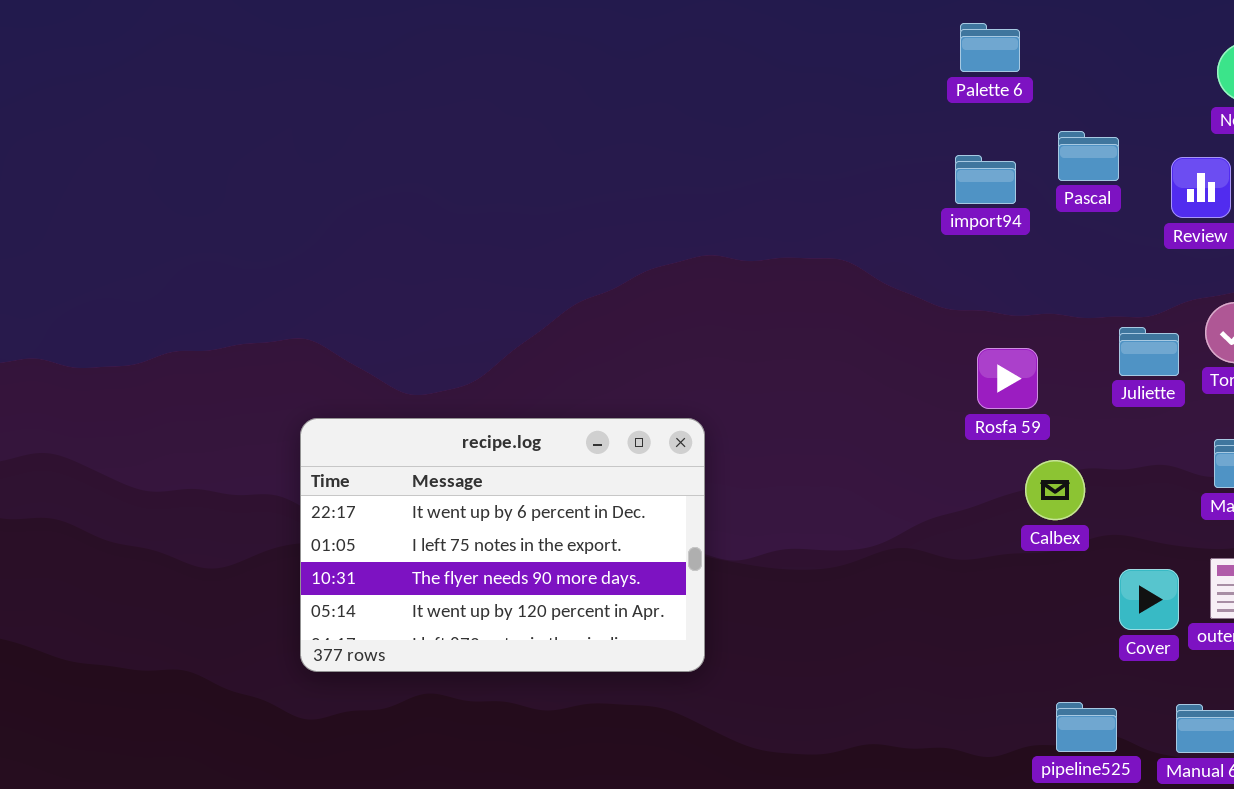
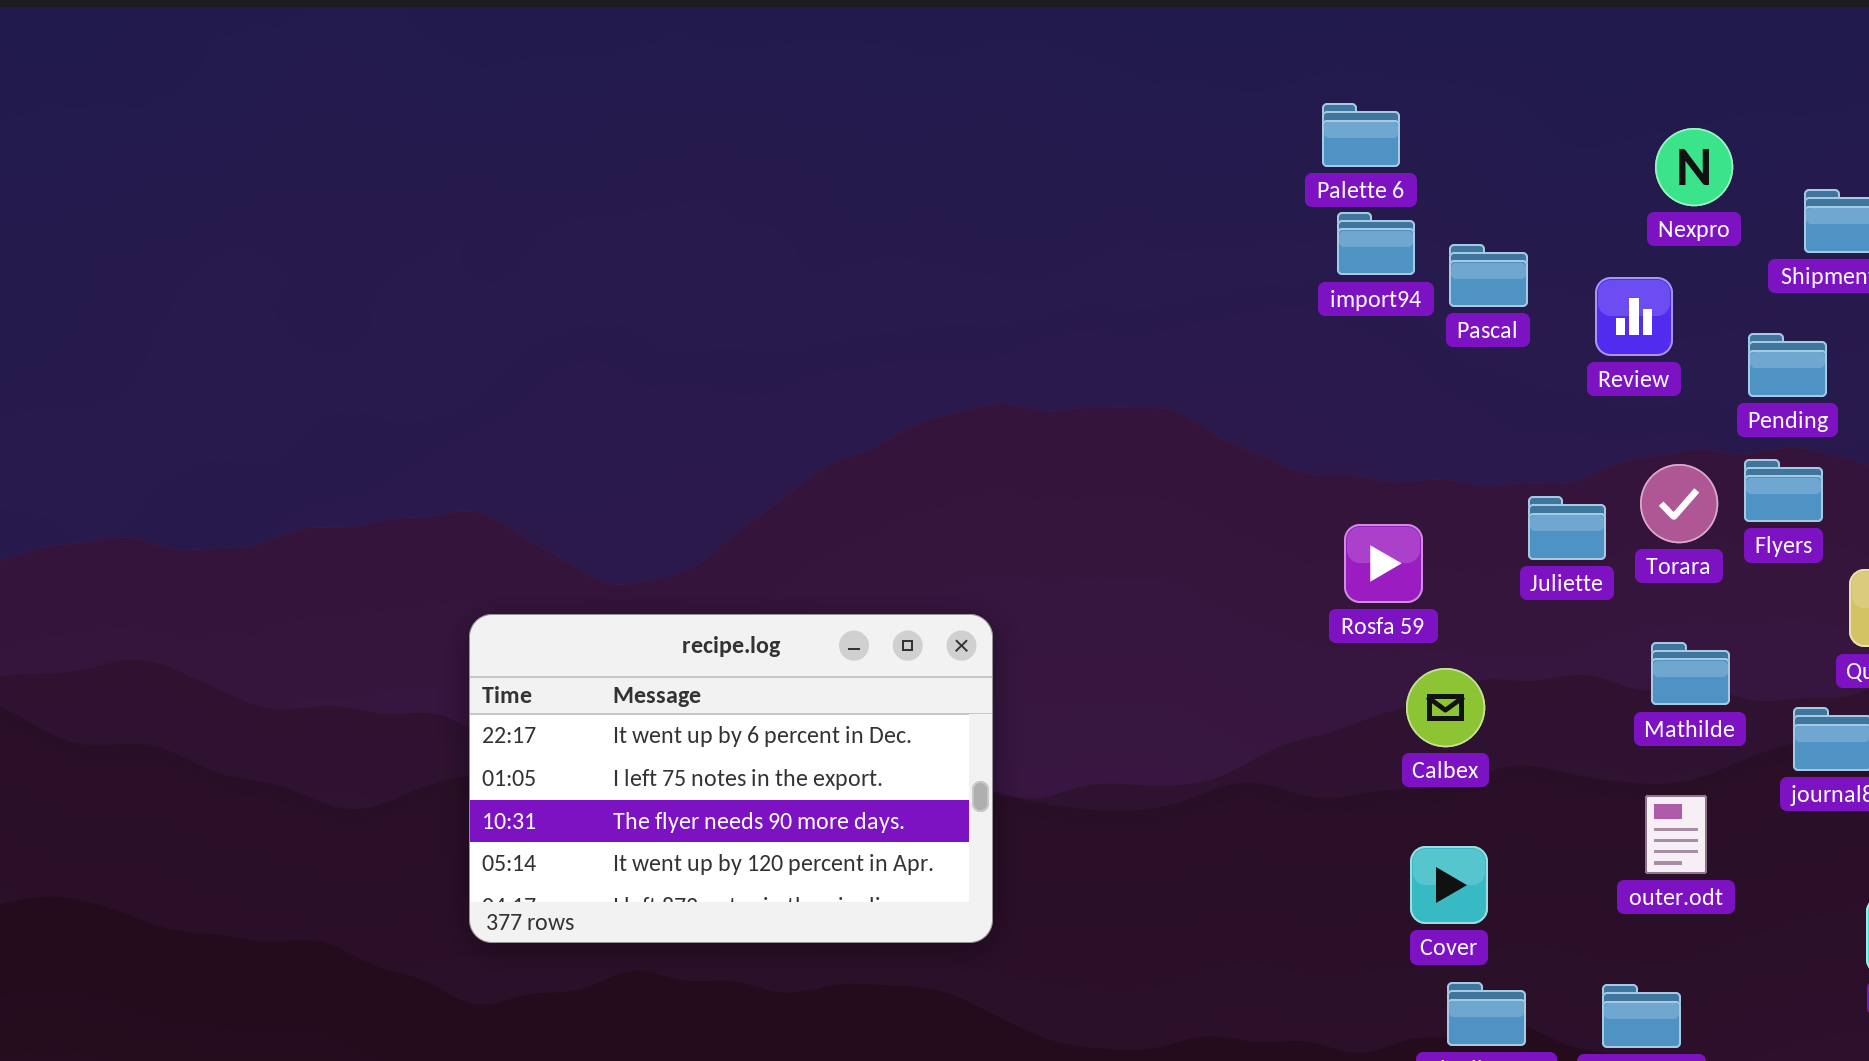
import94: [955,155,1016,204] -> [1337,212,1415,275], moved
Cover: [1119,569,1179,630] -> [1410,846,1488,924], moved

